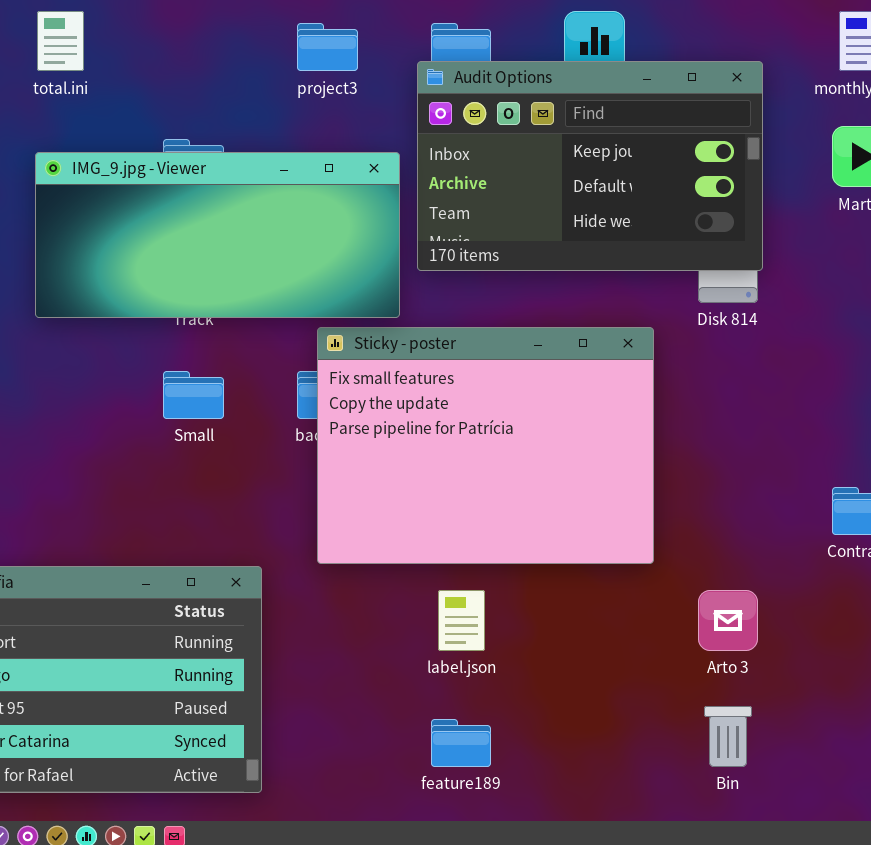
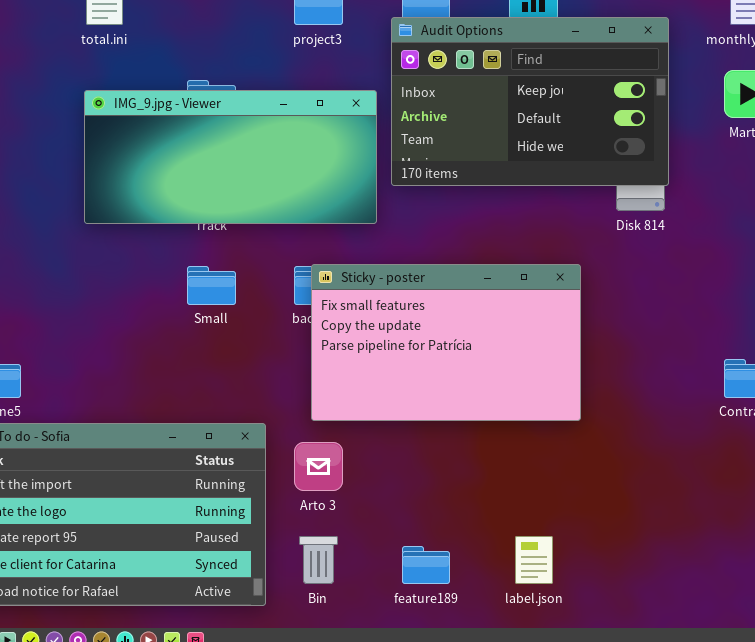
Sticky - poster: [317,327,654,564] -> [311,264,581,421], resized
label.json: [438,590,485,651] -> [515,536,553,584], moved
Arto 3: [698,590,758,651] -> [294,442,343,491], moved
Bin: [704,706,752,767] -> [299,536,338,584], moved

